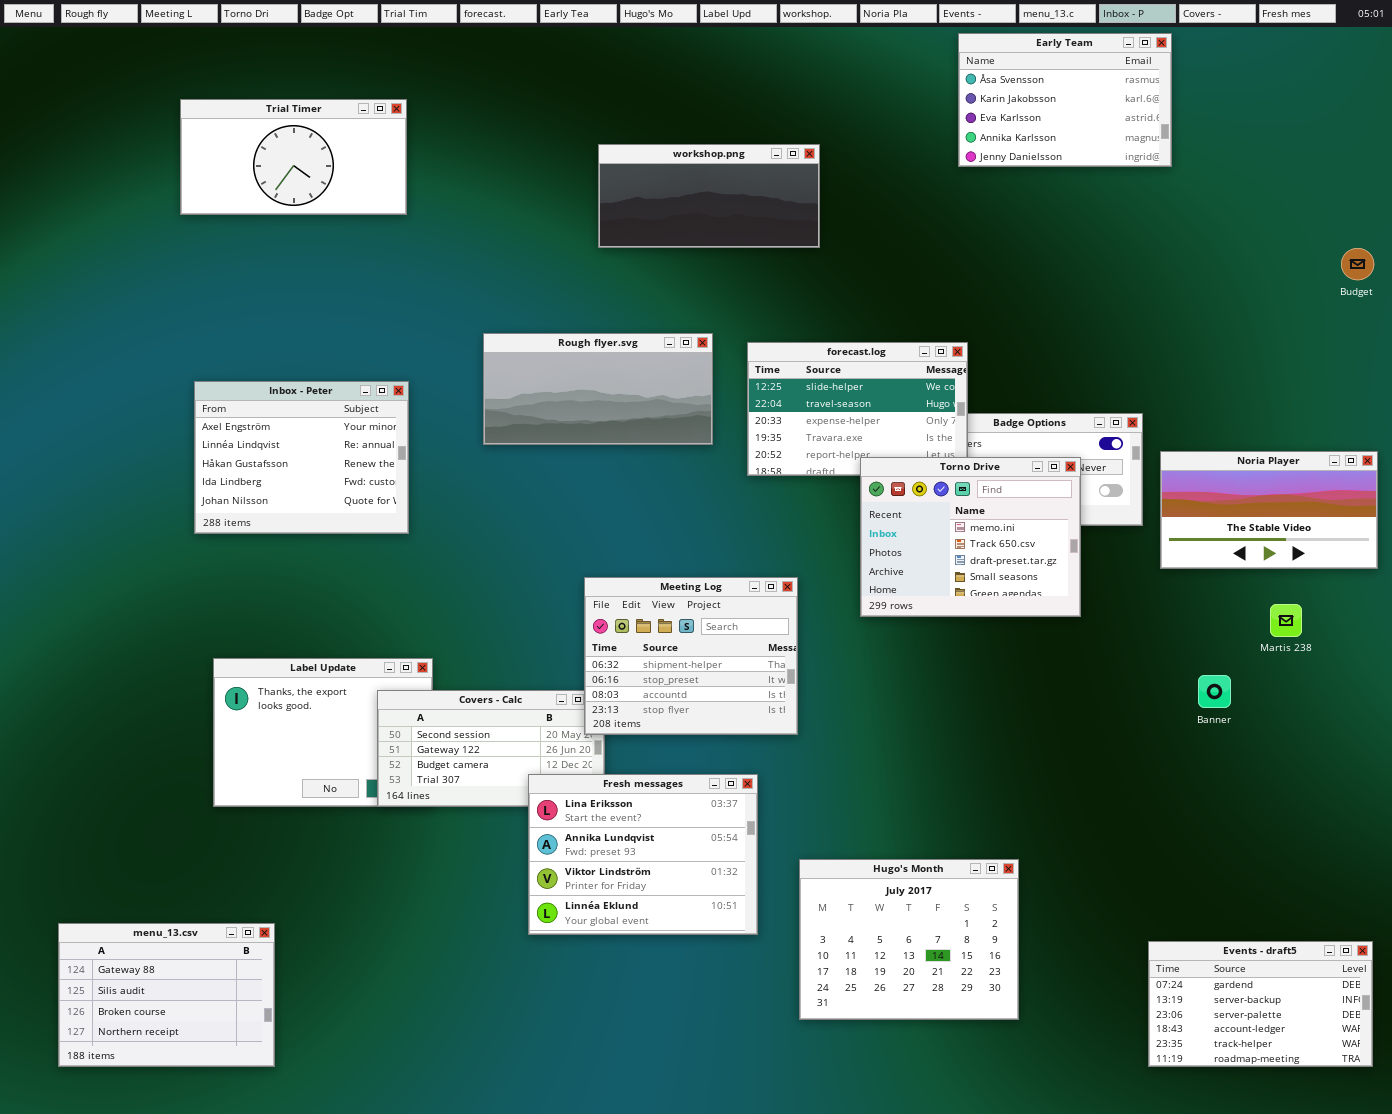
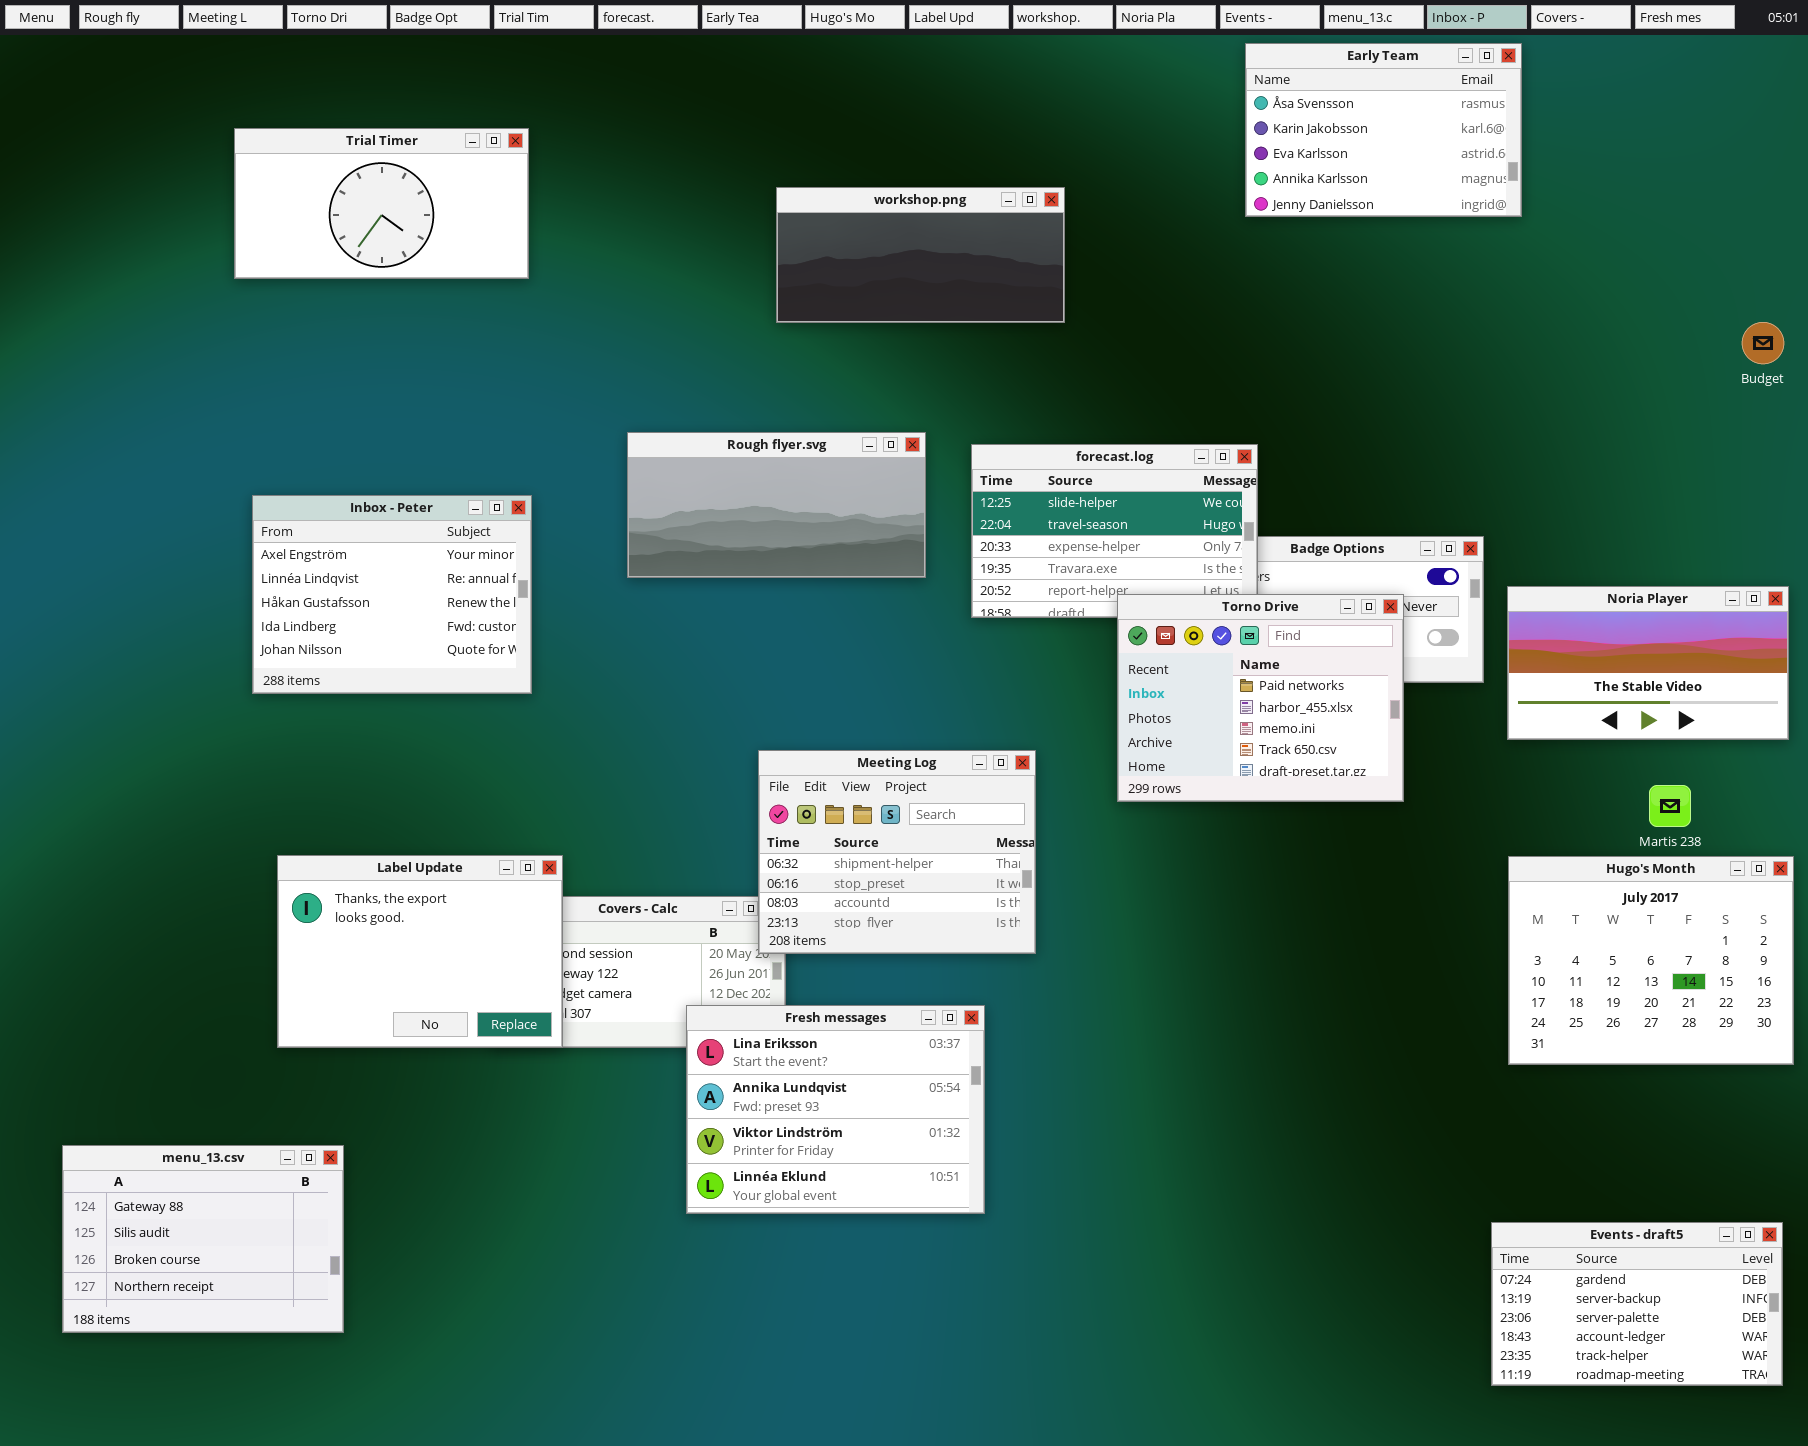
Torno Drive: [860,457,1081,617] -> [1117,594,1404,802], scrolled up 2 rows
Label Update: [213,658,433,807] -> [277,855,563,1048], raised
Hugo's Month: [799,859,1019,1020] -> [1508,856,1794,1065], moved
menu_13.csv: [58,923,275,1067] -> [62,1145,344,1333], moved

